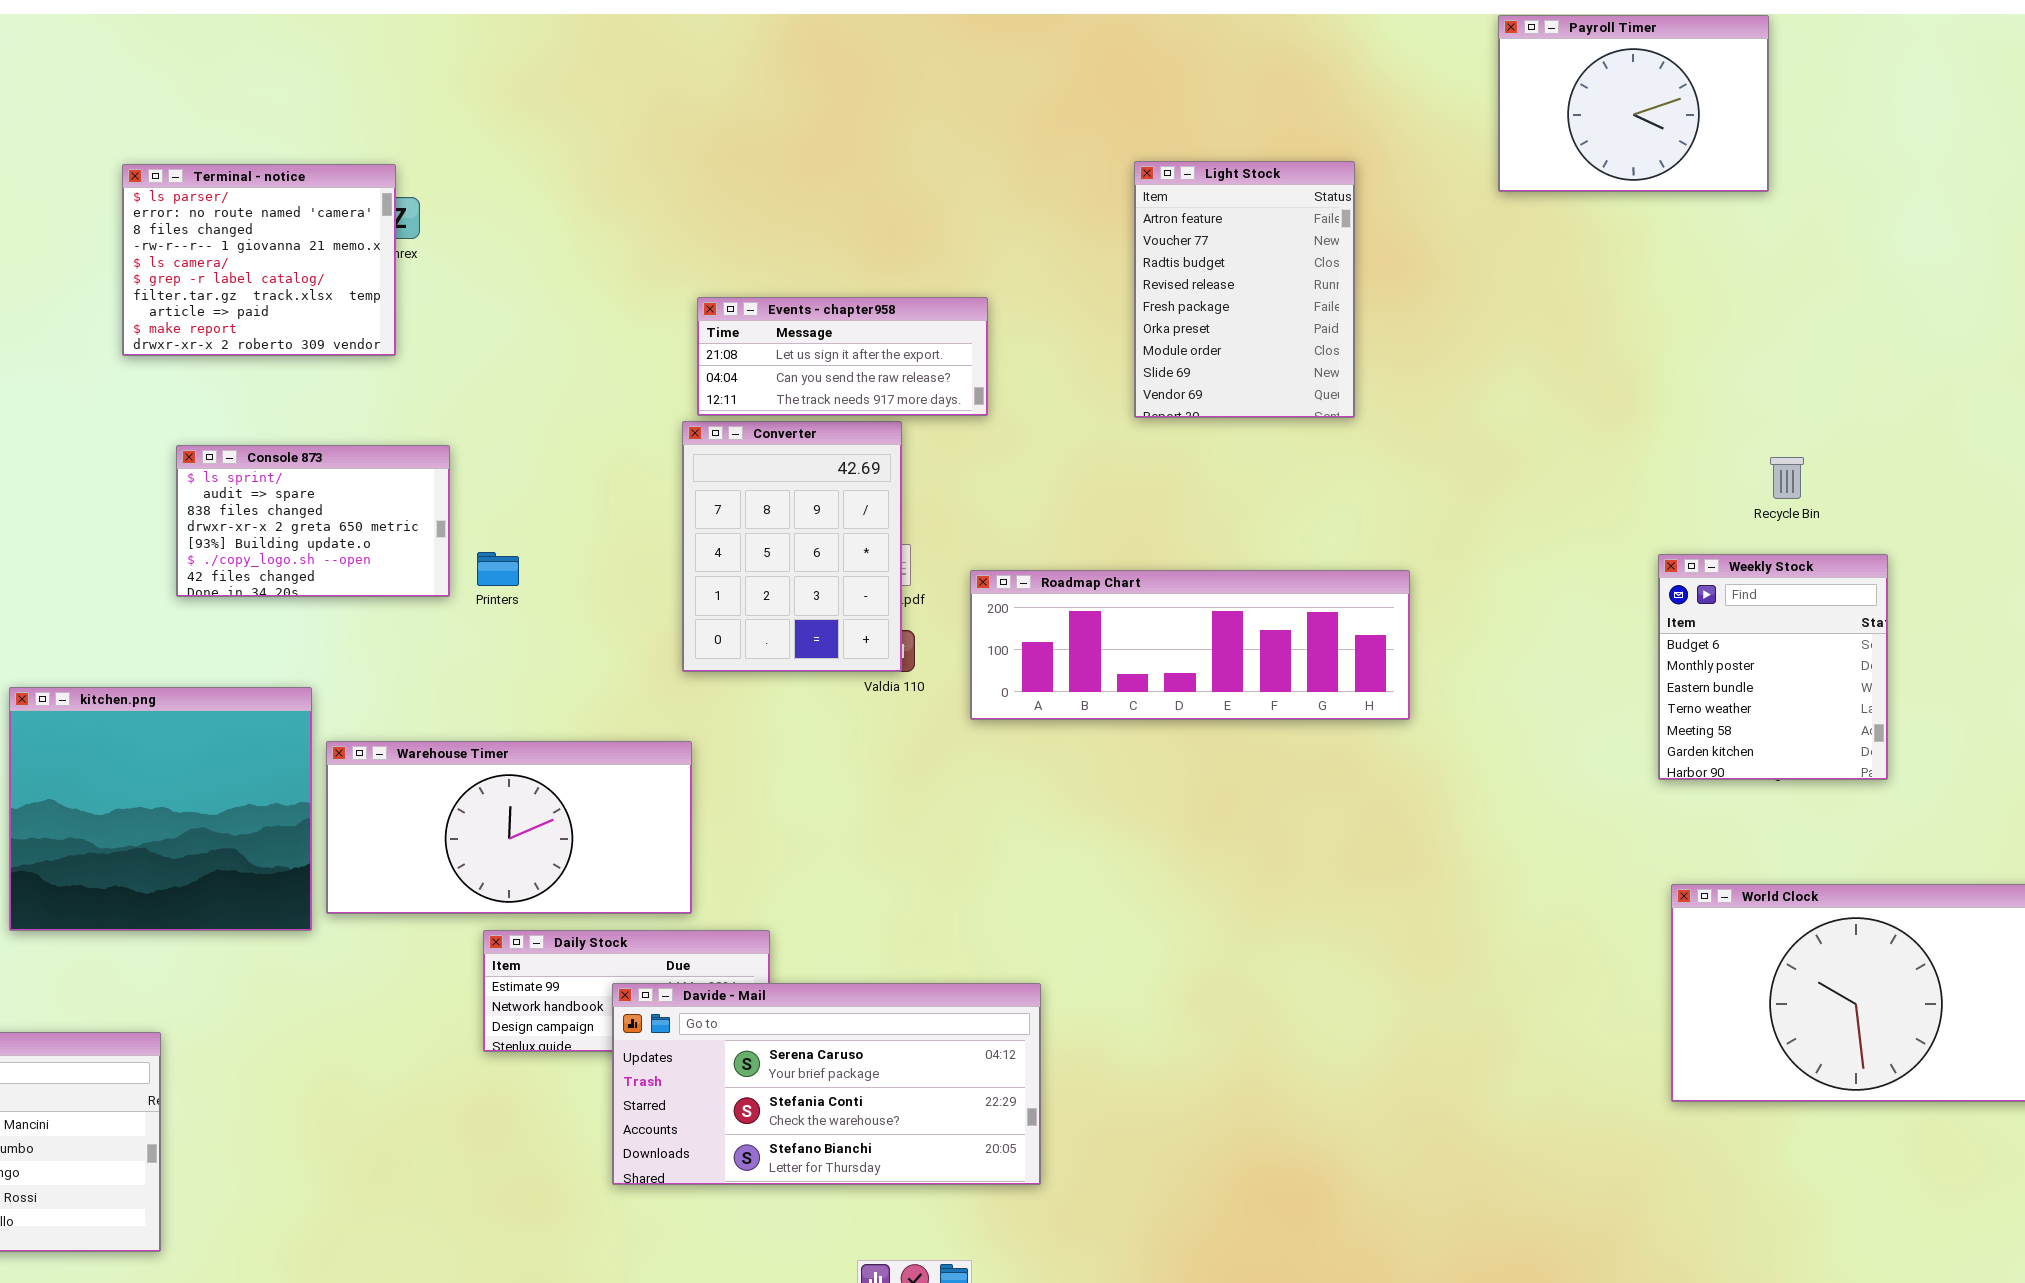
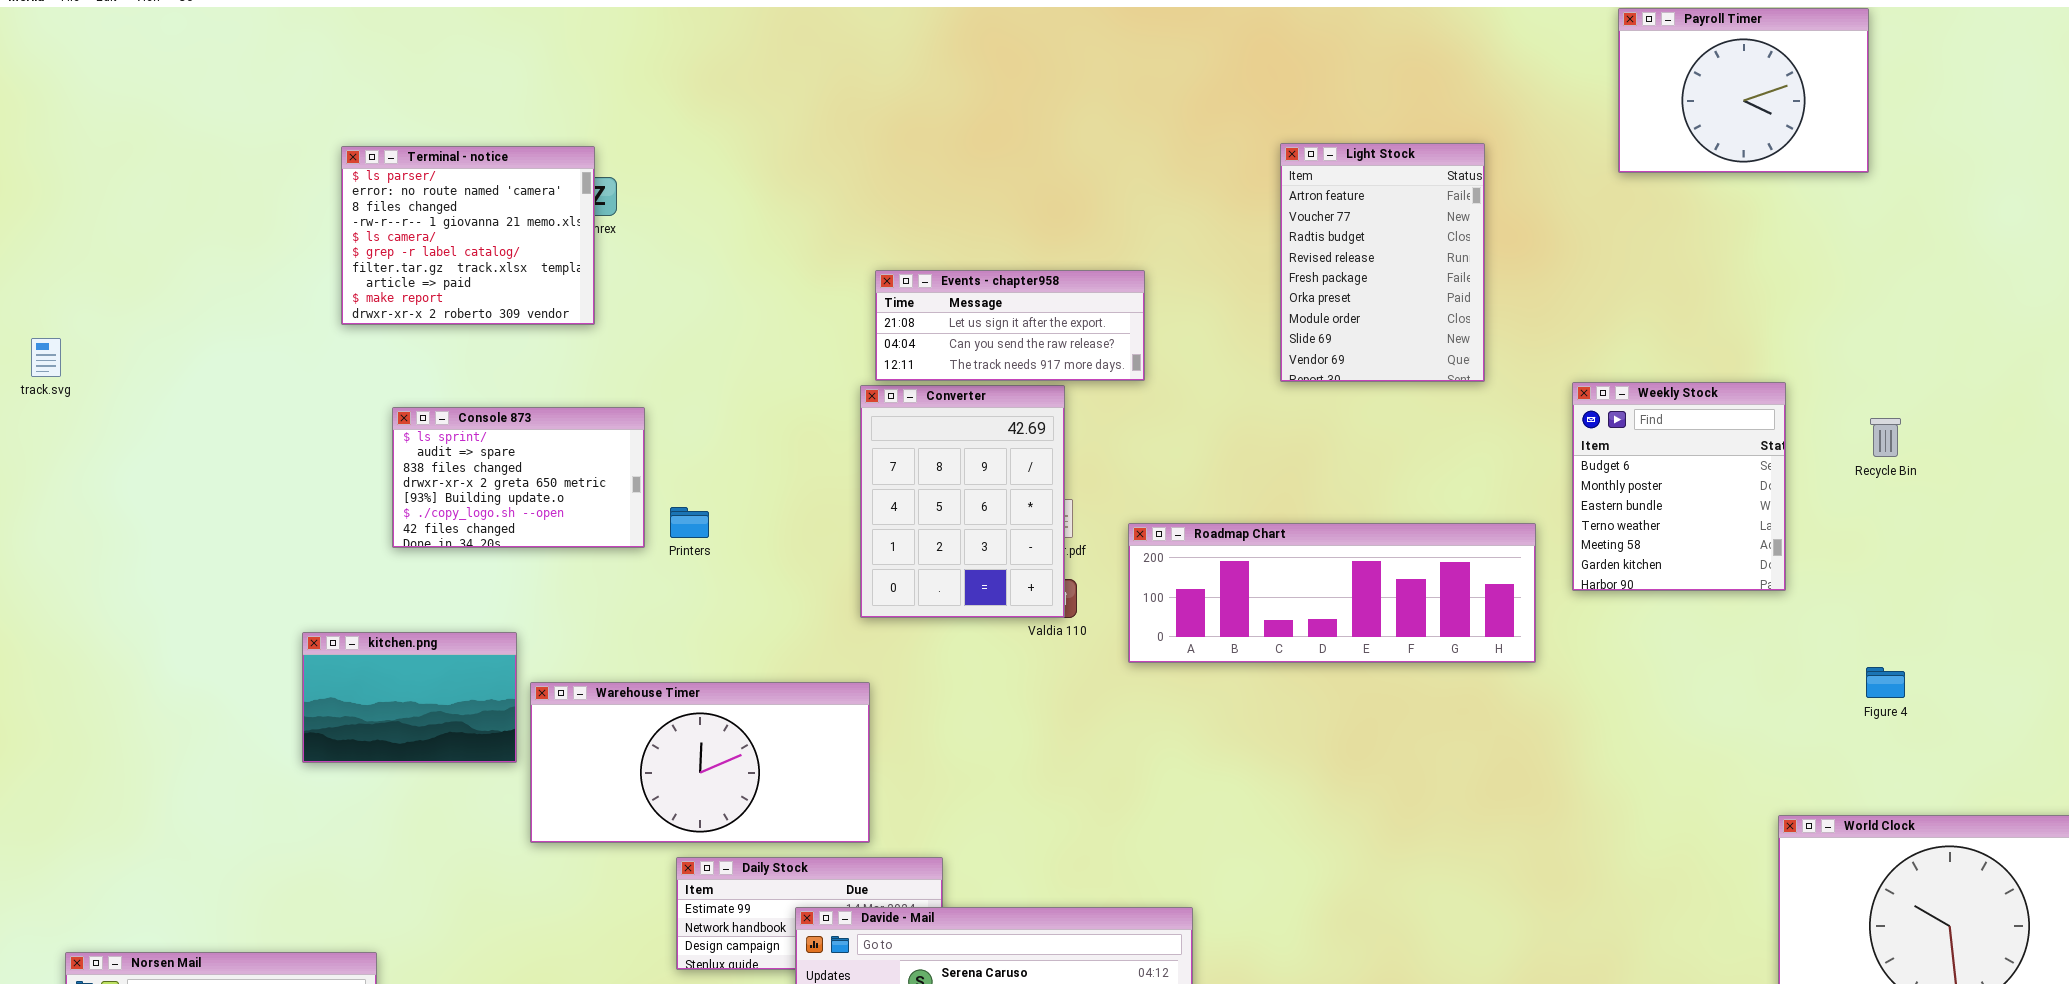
Weekly Stock: [1658,554,1888,780] -> [1572,382,1786,591], moved
kitchen.png: [9,687,312,931] -> [302,632,517,763], resized

